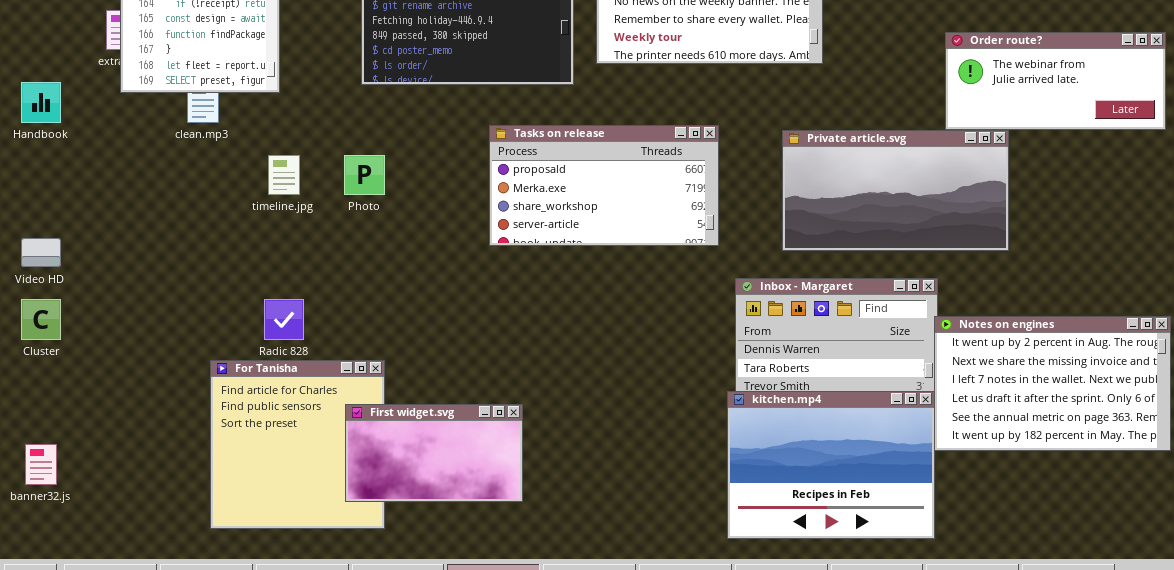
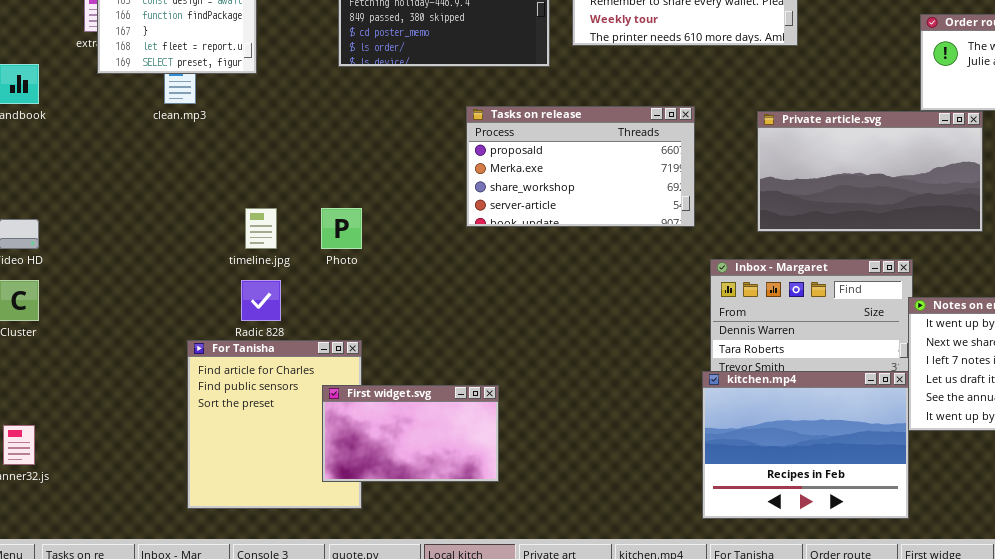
timeline.jpg: [268,155,300,195] -> [245,208,277,249], moved
Photo: [344,155,385,195] -> [321,208,362,249], moved

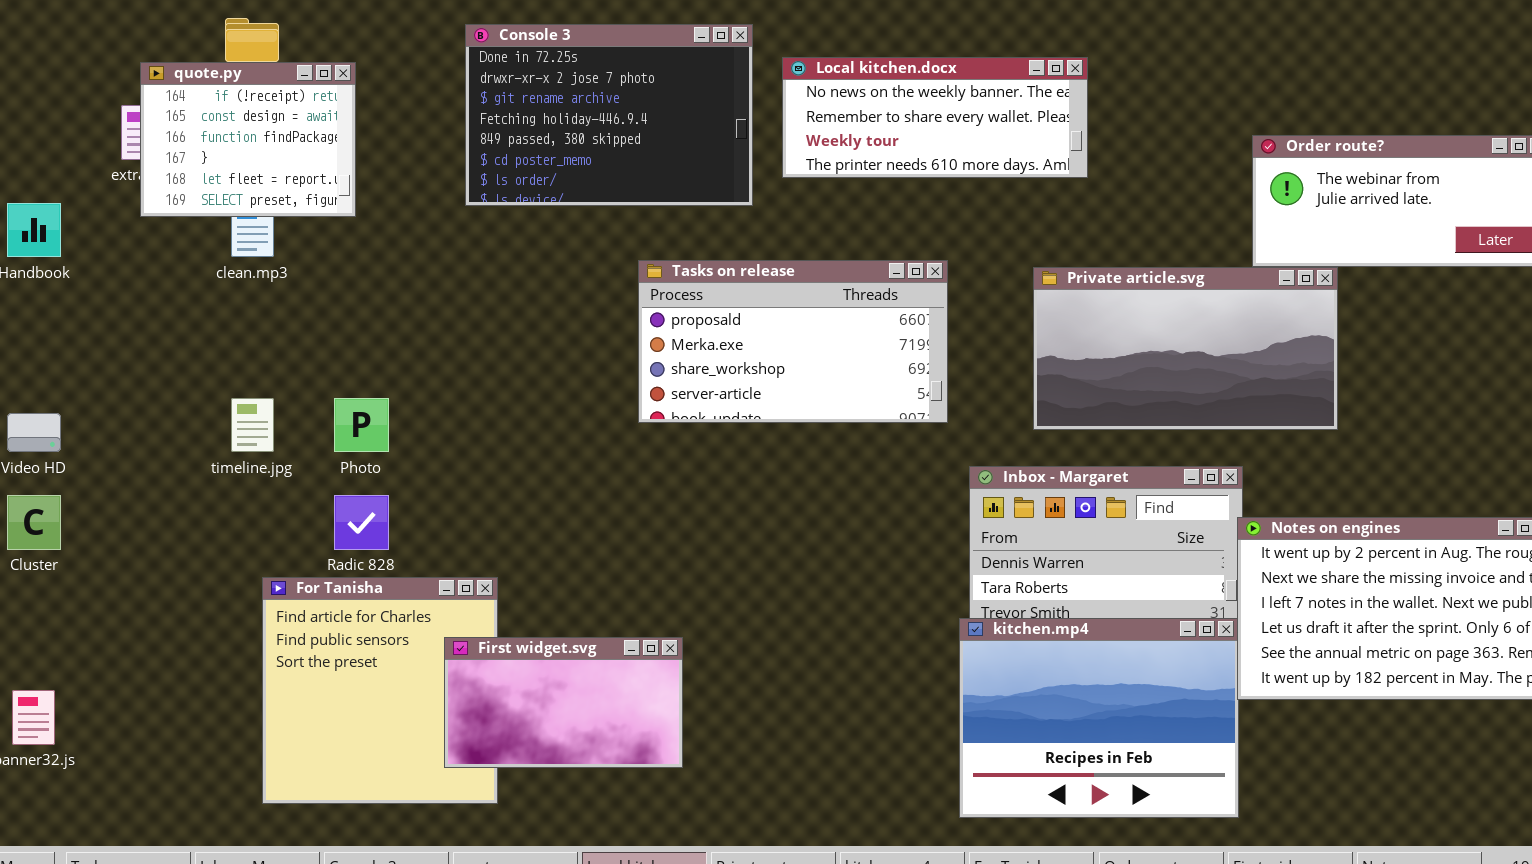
timeline.jpg: [245,208,277,249] -> [231,398,274,452], moved
Photo: [321,208,362,249] -> [334,398,389,452], moved

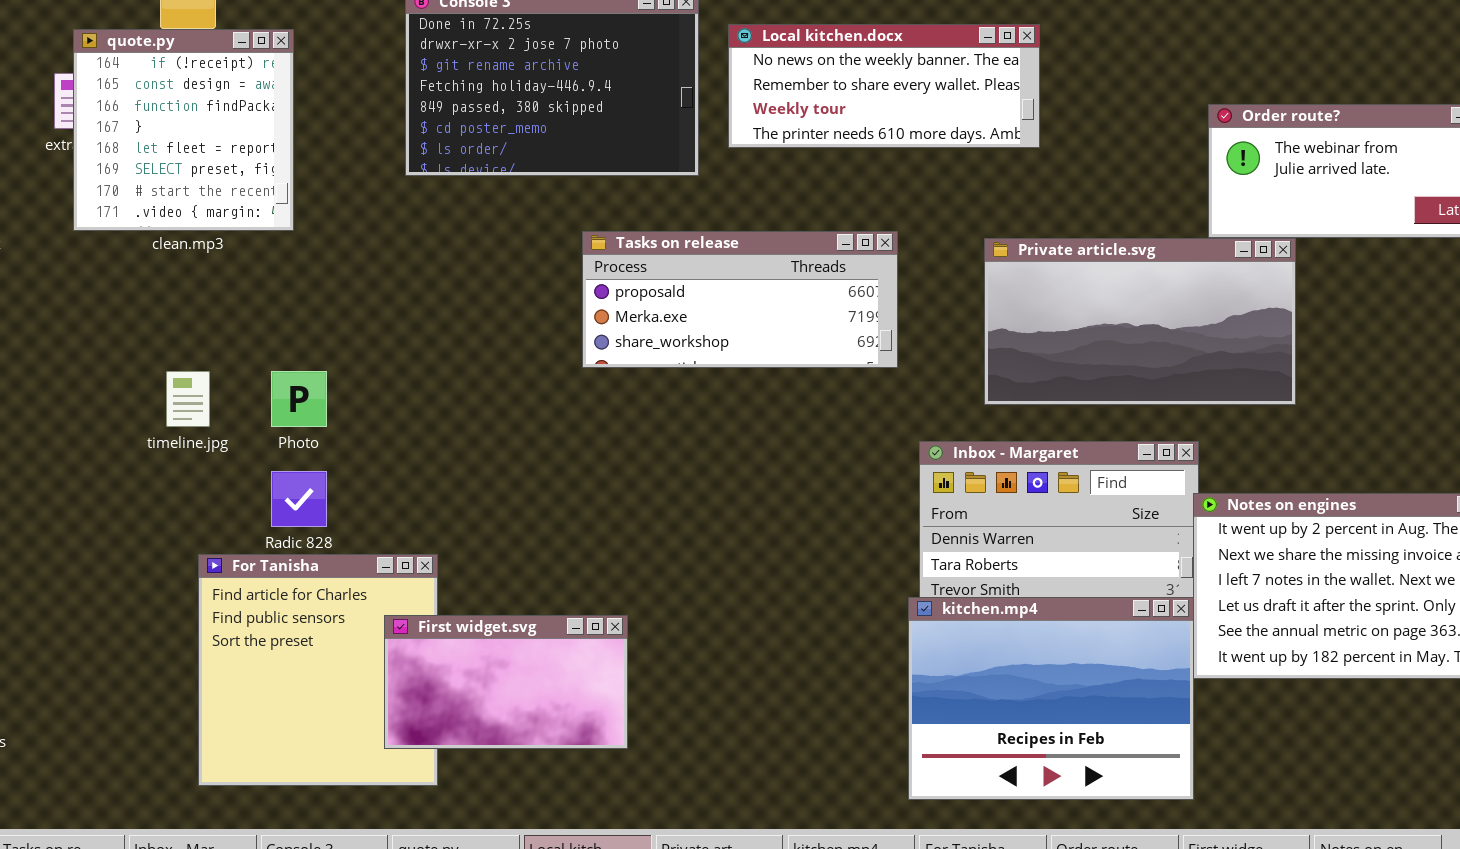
quote.py: [140,62,356,217] -> [73,29,294,231], resized
Tasks on release: [638,260,948,423] -> [582,231,898,368], resized

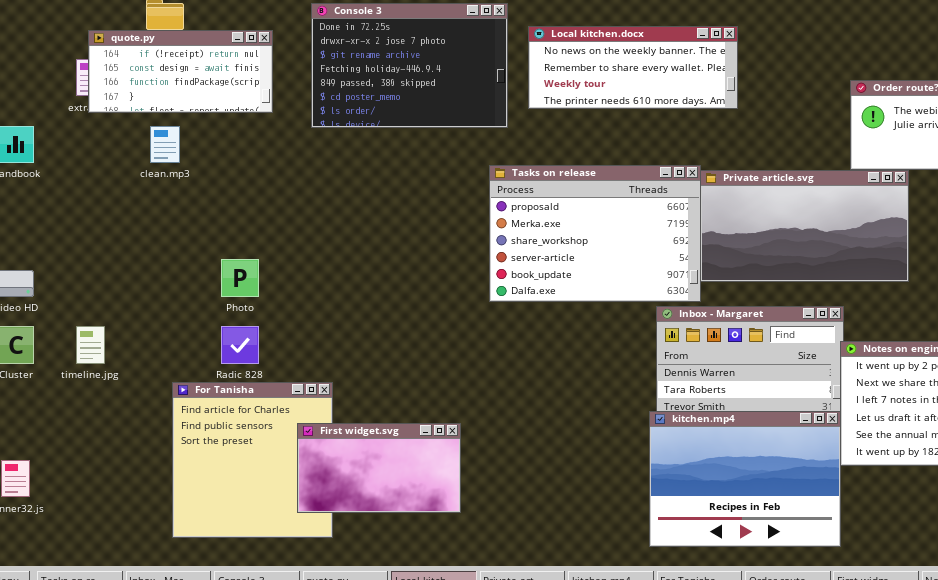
quote.py: [73,29,294,231] -> [88,30,273,113], resized
Tasks on release: [582,231,898,368] -> [489,165,701,302], moved, resized
timeline.jpg: [166,371,210,427] -> [76,326,105,364], moved

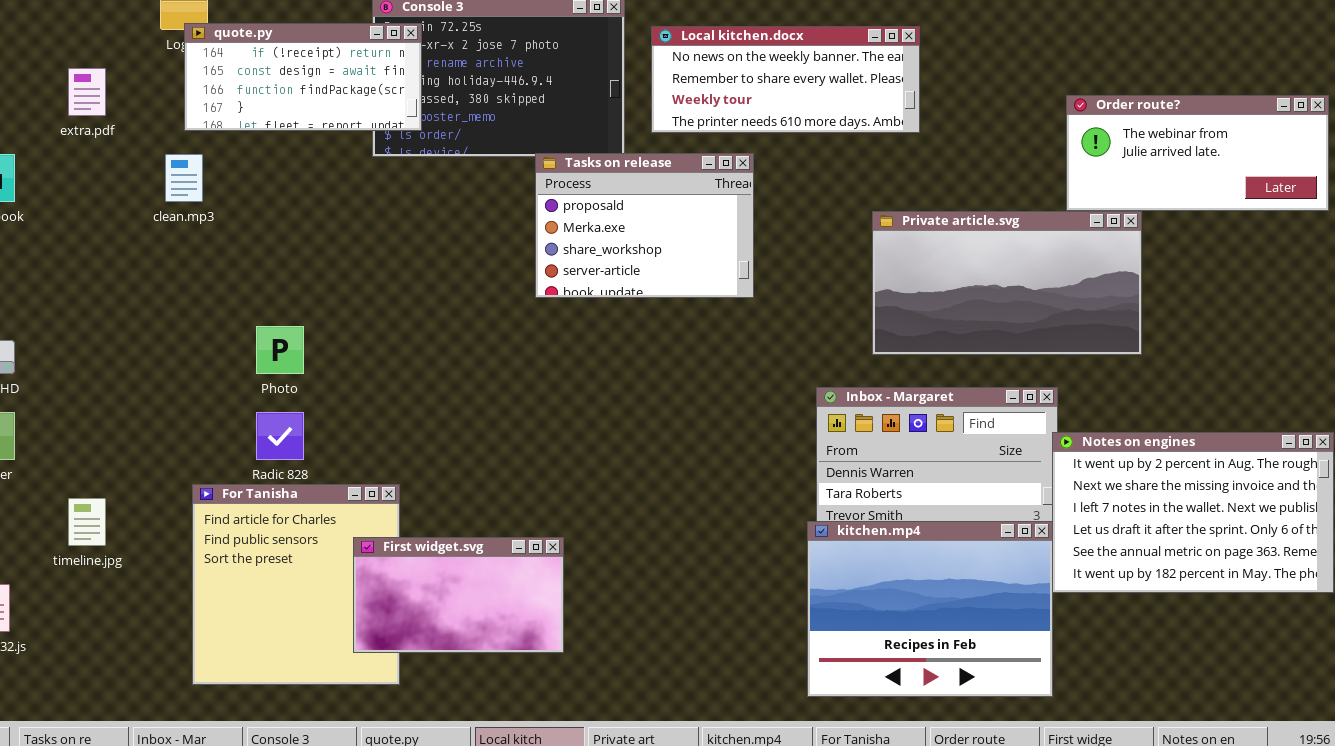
quote.py: [88,30,273,113] -> [184,23,422,131], moved
Tasks on release: [489,165,701,302] -> [535,153,754,298], moved, resized
timeline.jpg: [76,326,105,364] -> [68,498,106,546], moved

